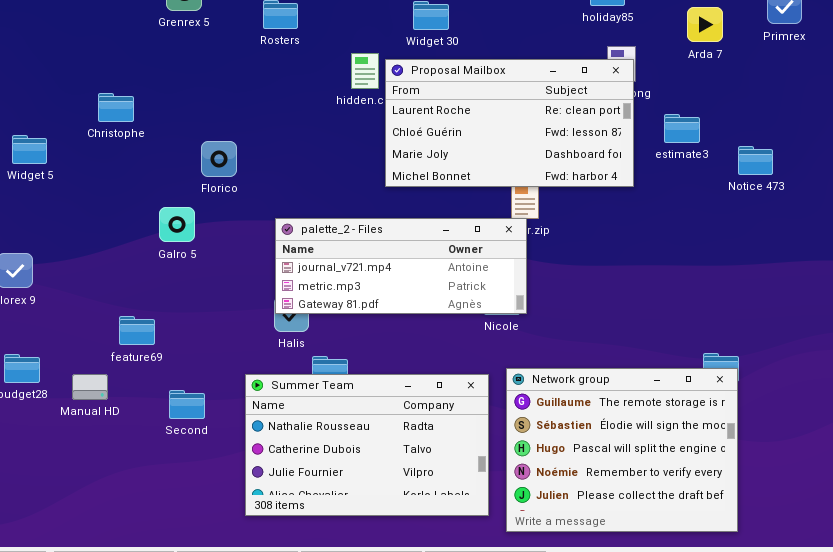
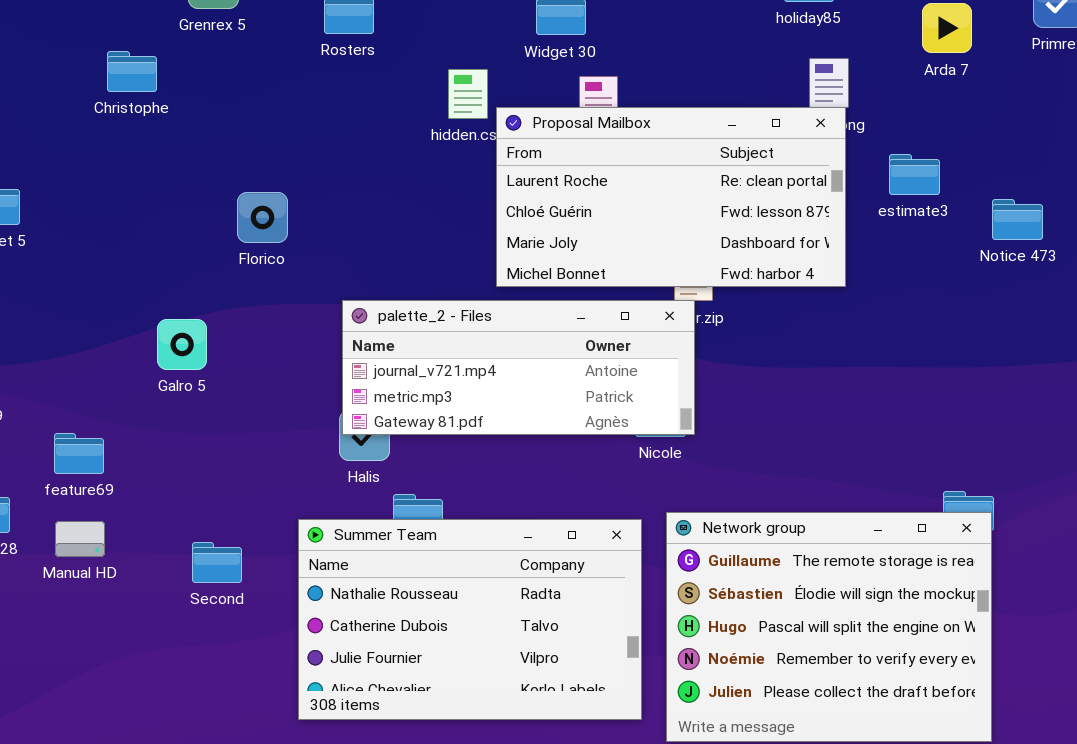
Proposal Mailbox: [385,59,634,187] -> [496,107,846,287], moved
Christophe: [98,93,134,122] -> [107,51,157,92], moved
Galro 5: [159,207,195,242] -> [157,319,207,370], moved
feature69: [119,316,155,345] -> [54,433,104,474], moved

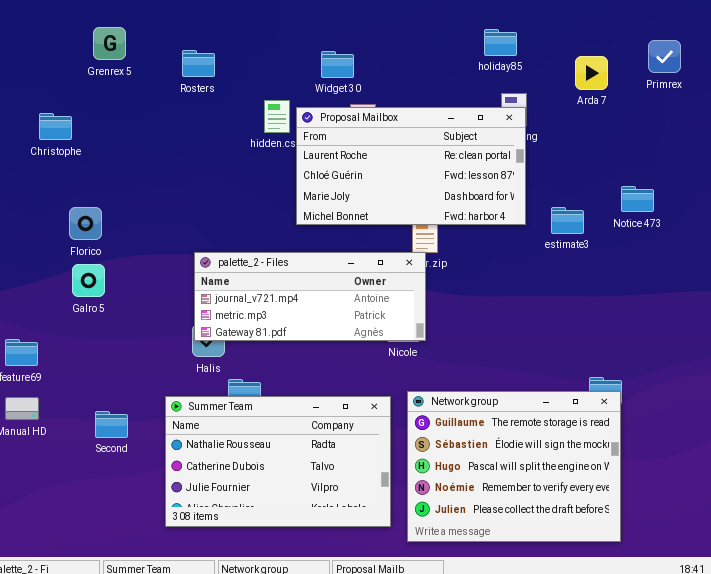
Christophe: [107,51,157,92] -> [39,113,72,140], moved
Proposal Mailbox: [496,107,846,287] -> [296,107,526,225], moved
estimate3: [889,154,940,195] -> [551,207,584,234], moved
Florico: [237,192,288,243] -> [69,207,102,240], moved

